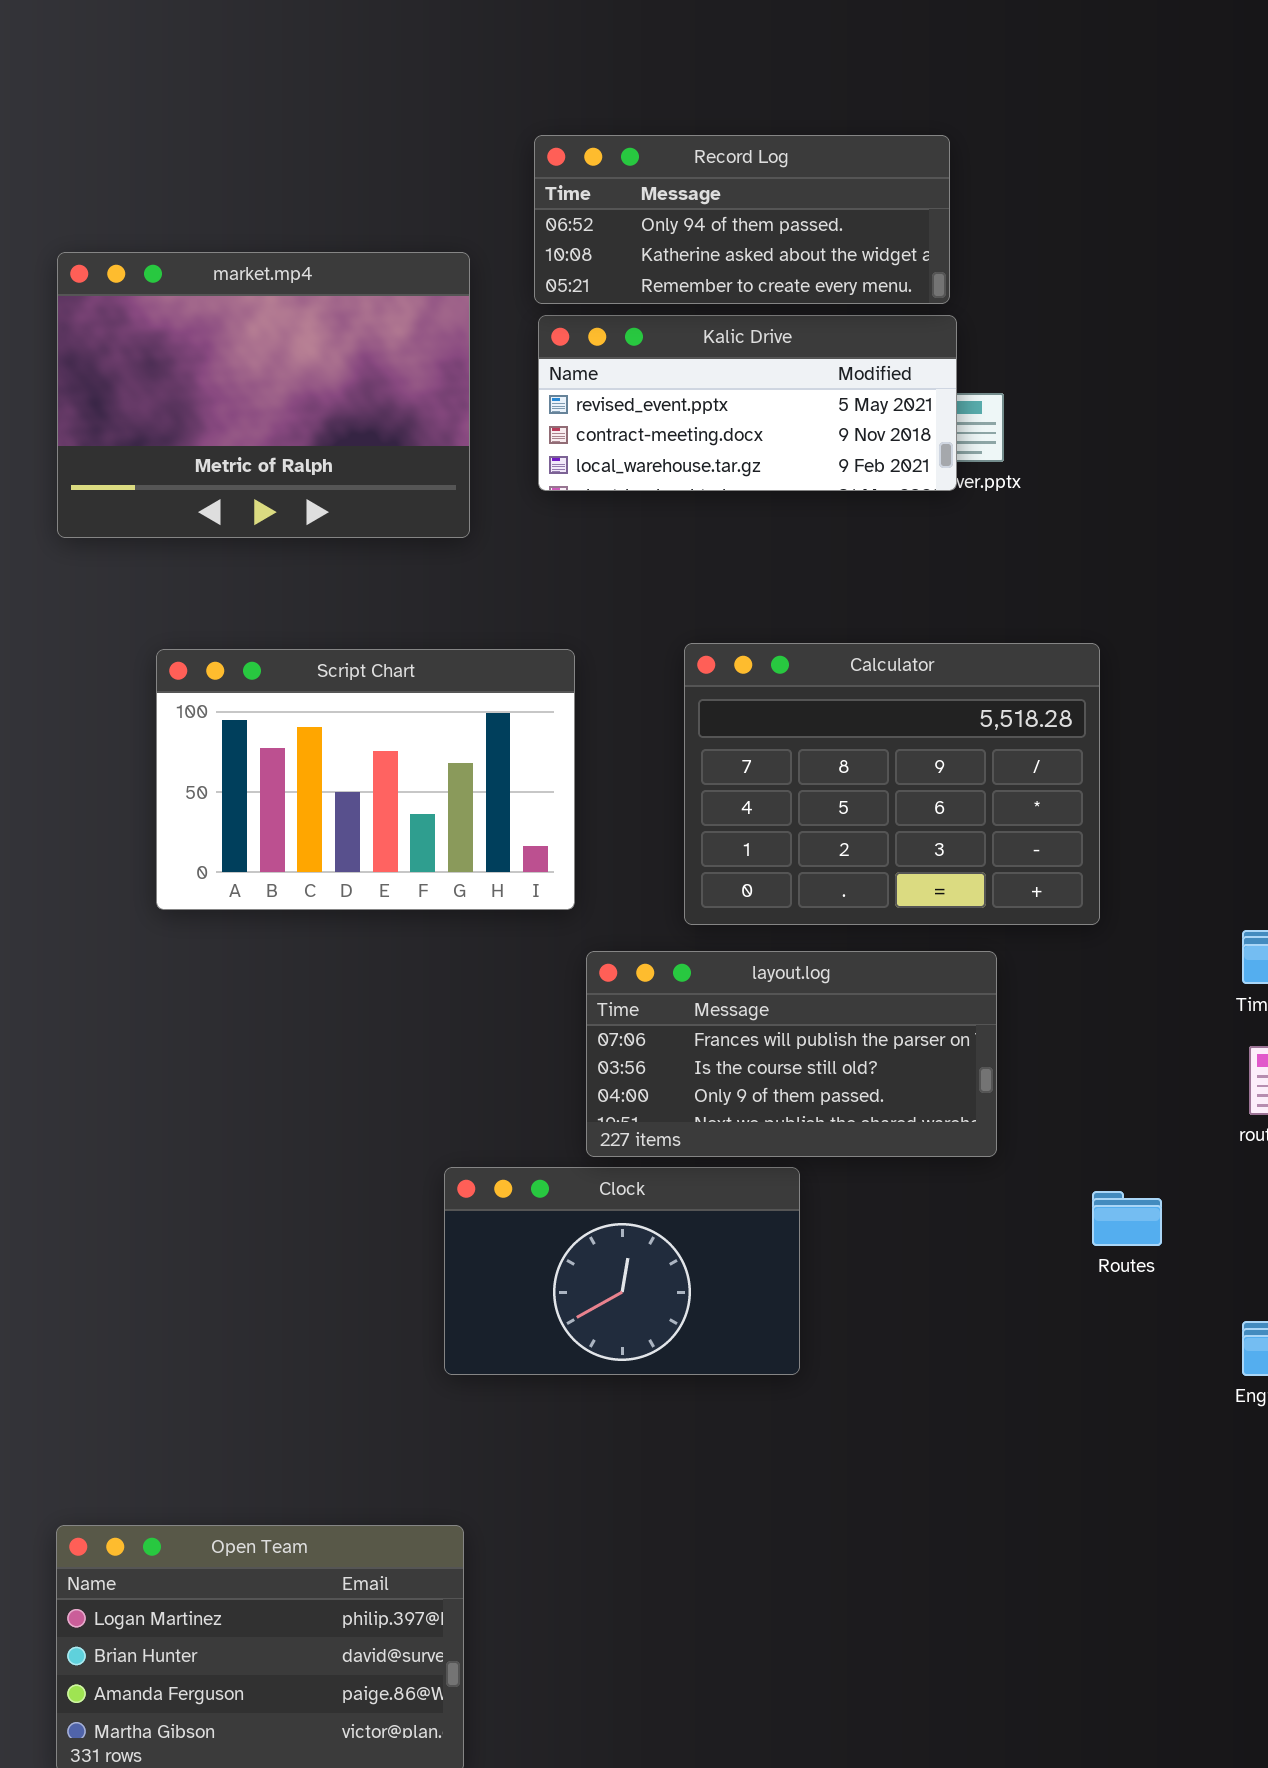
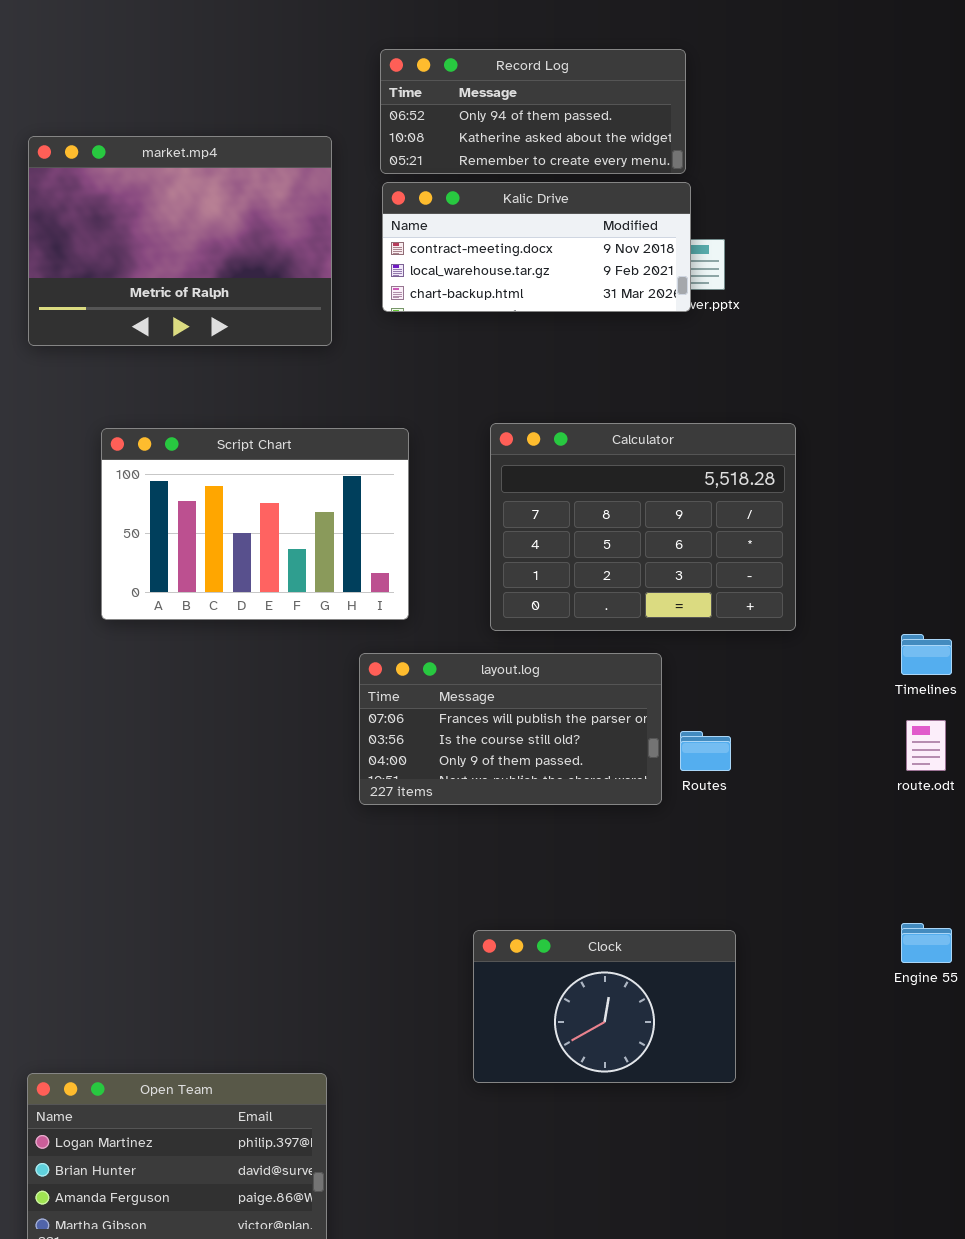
Kalic Drive: [538,315,957,491] -> [382,182,691,312], scrolled down 1 row
layout.log: [586,951,997,1157] -> [359,653,662,805], moved
Clock: [444,1167,800,1375] -> [473,930,736,1083], moved
Routes: [1092,1191,1162,1246] -> [680,731,731,771], moved

